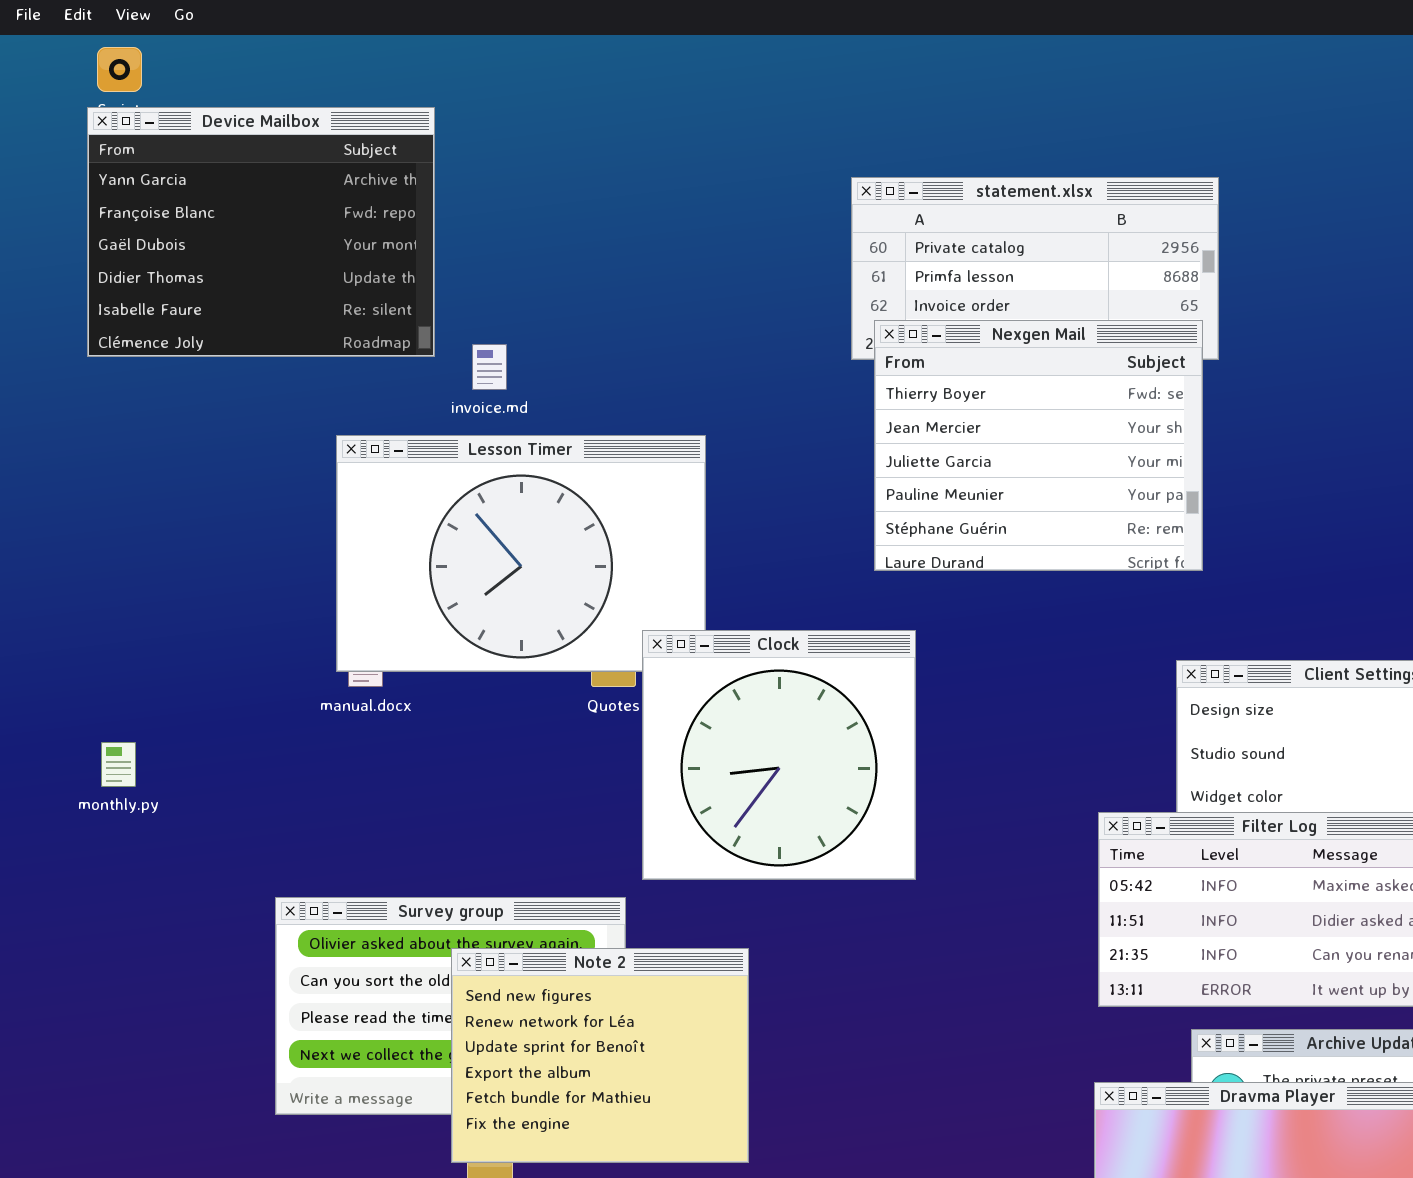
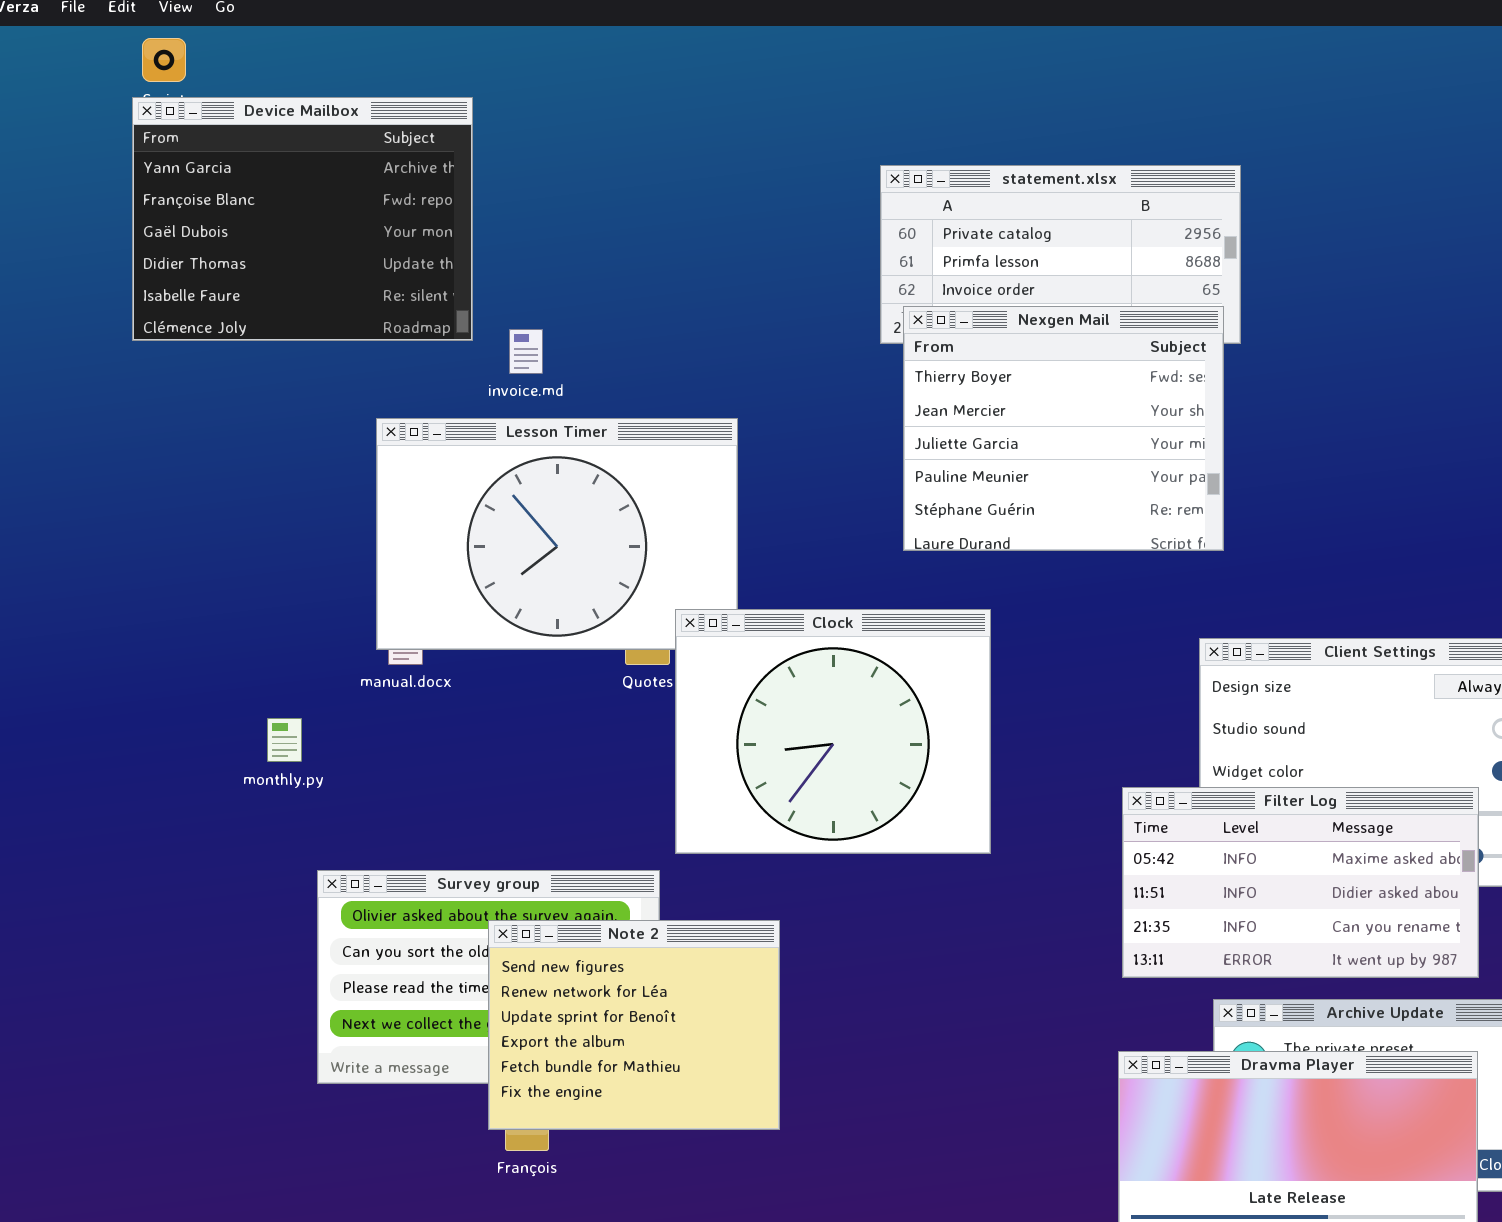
Clock: [642,630,916,880] -> [675,609,991,854], resized
monthly.py: [101,742,136,787] -> [267,718,302,762], moved

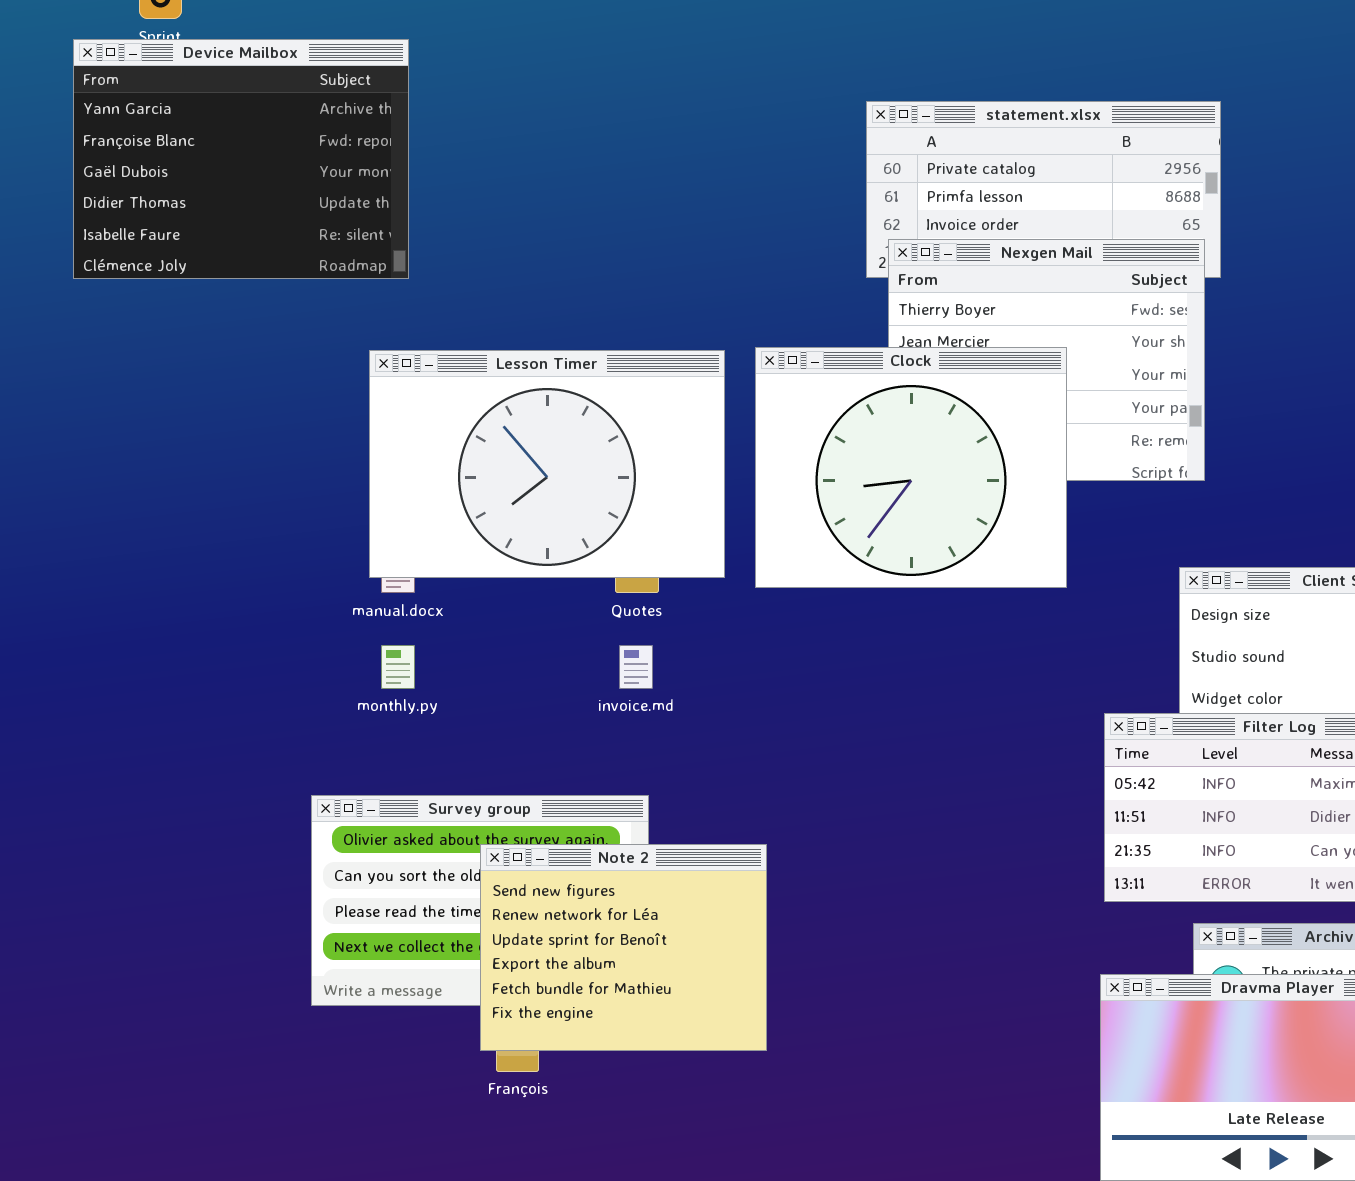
Device Mailbox: [132,97,473,341] -> [73,39,409,279], moved
invoice.md: [509,329,543,374] -> [619,645,653,689], moved
Clock: [675,609,991,854] -> [755,347,1067,588], moved
monthly.py: [267,718,302,762] -> [381,645,415,689], moved

